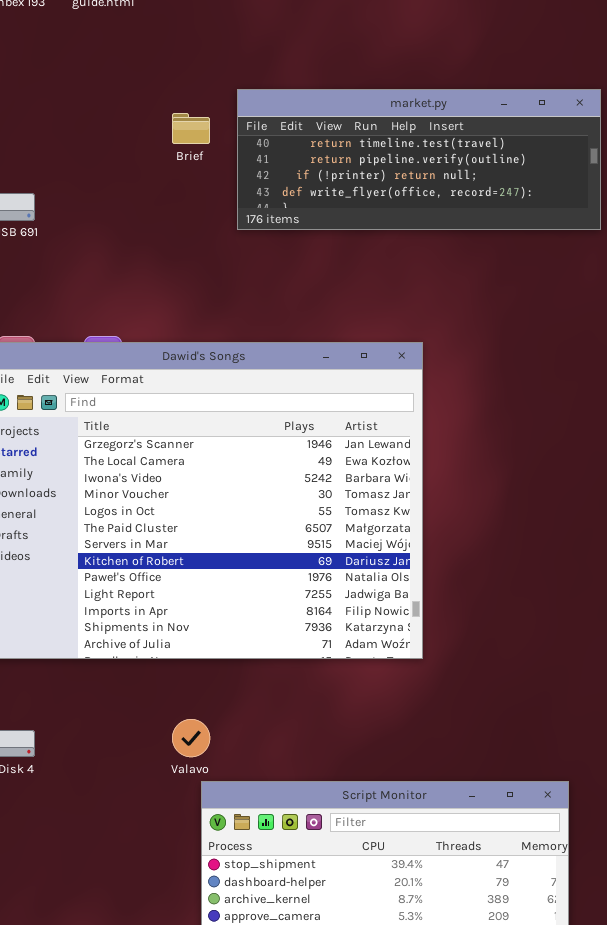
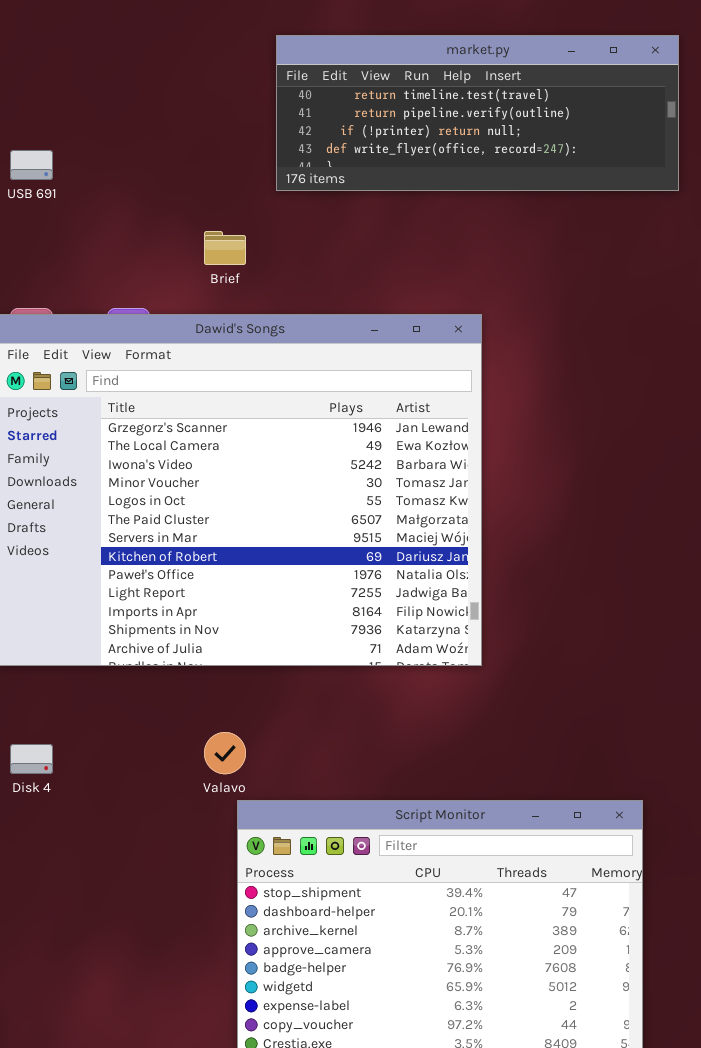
Brief: [172,113,210,144] -> [204,231,246,265], moved

